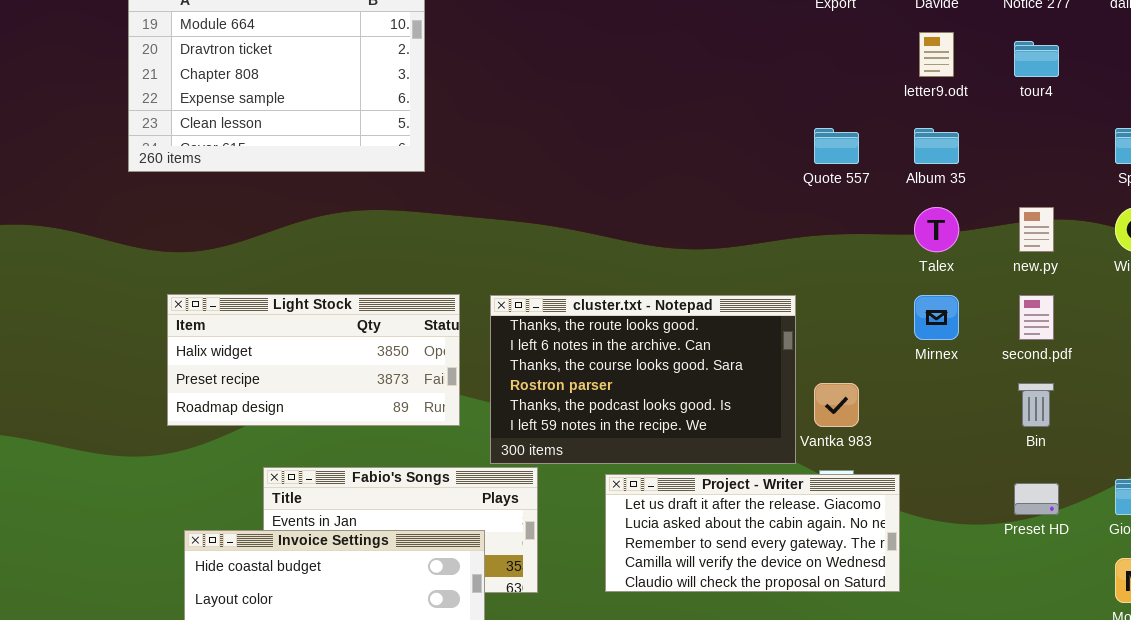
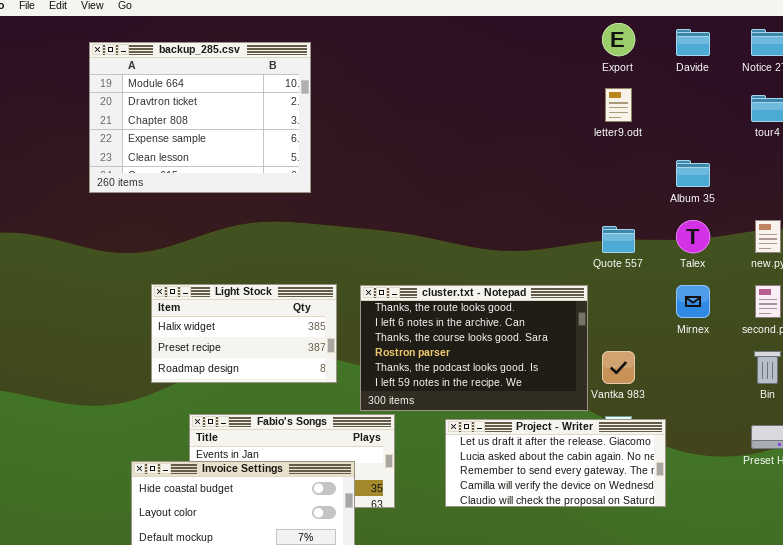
letter9.odt: [919,32,954,77] -> [605,88,632,122], moved
Quote 557: [814,128,859,164] -> [602,226,635,253], moved
Light Stock: [167,294,460,426] -> [151,284,337,383], resized

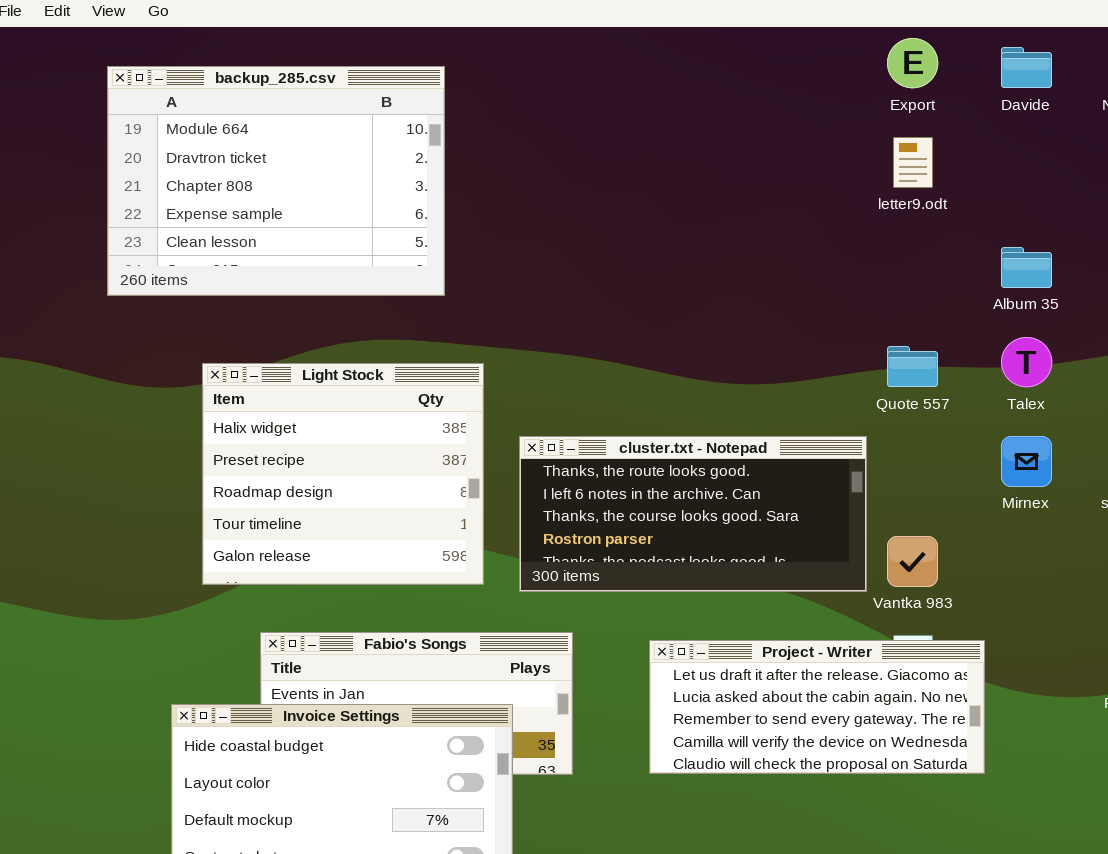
Light Stock: [151,284,337,383] -> [202,363,484,585], resized
cluster.txt - Notepad: [360,285,588,411] -> [519,436,867,592], resized

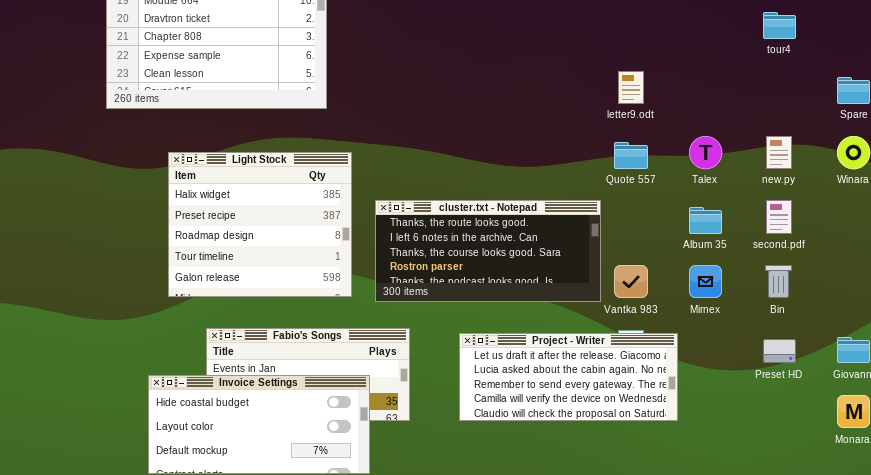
letter9.odt: [893,137,933,188] -> [618,71,644,104], moved
Album 35: [1001,247,1052,288] -> [689,207,722,234], moved
Mirnex: [1001,436,1052,487] -> [689,265,722,298], moved

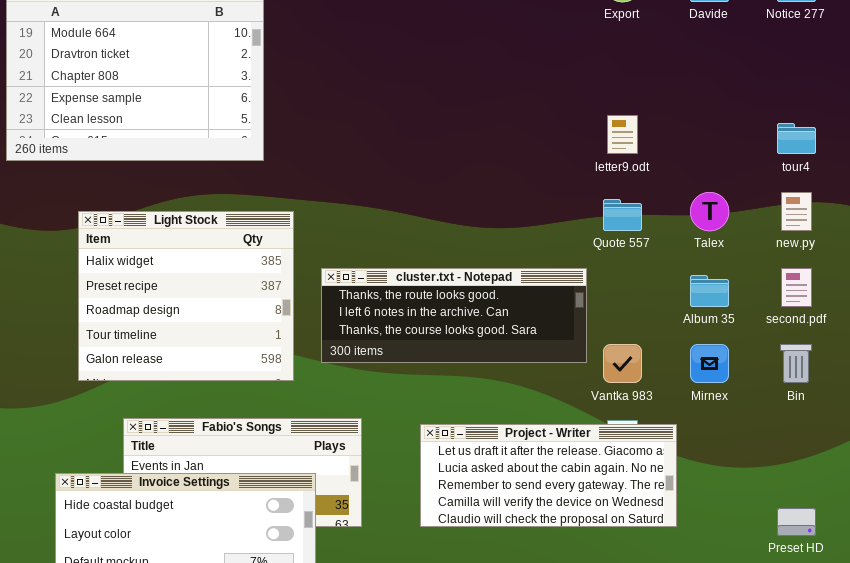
tour4: [763,12,796,39] -> [777,123,816,154], moved
cluster.txt - Notepad: [375,200,601,302] -> [321,268,587,363], resized
Preset HD: [763,339,796,363] -> [777,508,816,536], moved

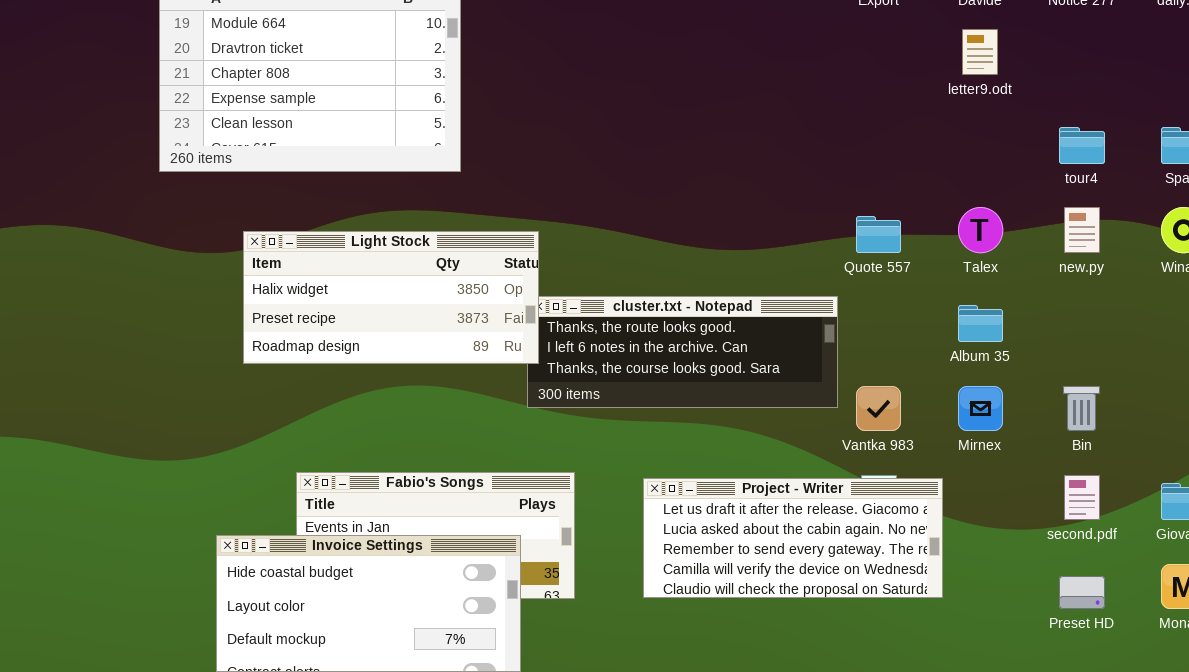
letter9.odt: [607,115,638,154] -> [962,29,998,75], moved
Light Stock: [78,211,294,381] -> [243,231,539,364], resized
second.pdf: [781,268,812,307] -> [1064,475,1100,520], moved

